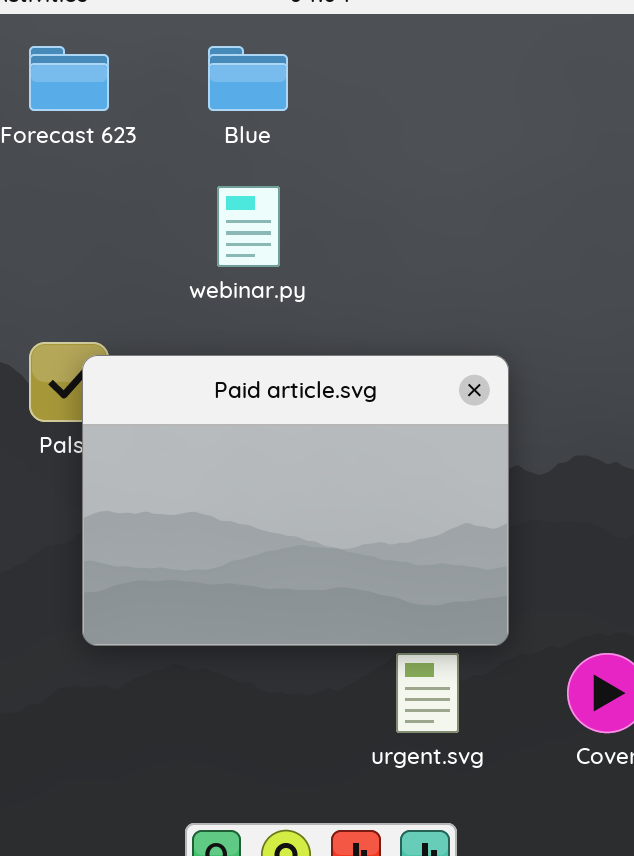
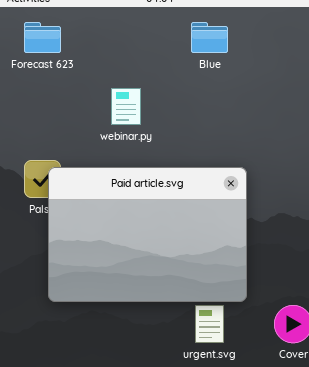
Blue: [208,46,288,111] -> [191,22,228,53], moved

